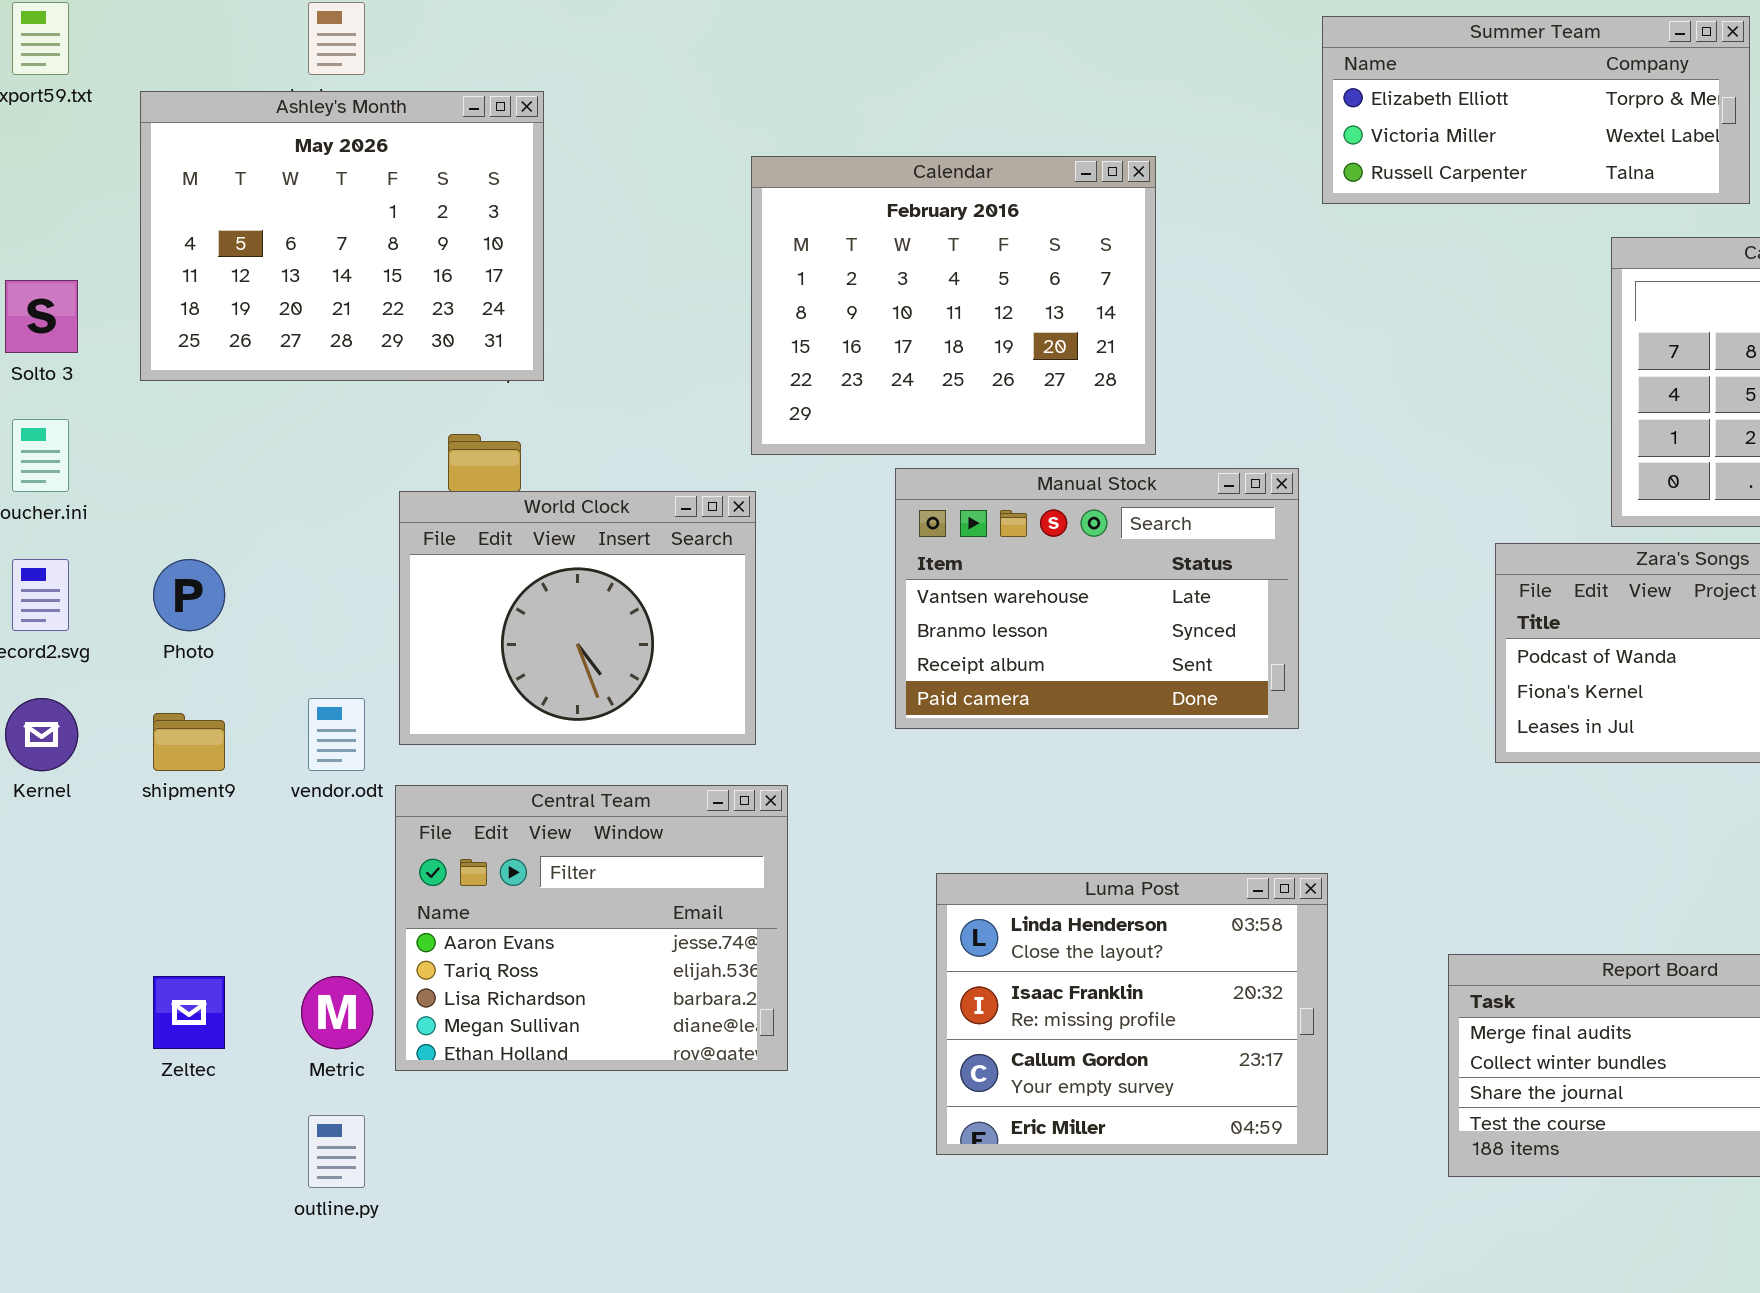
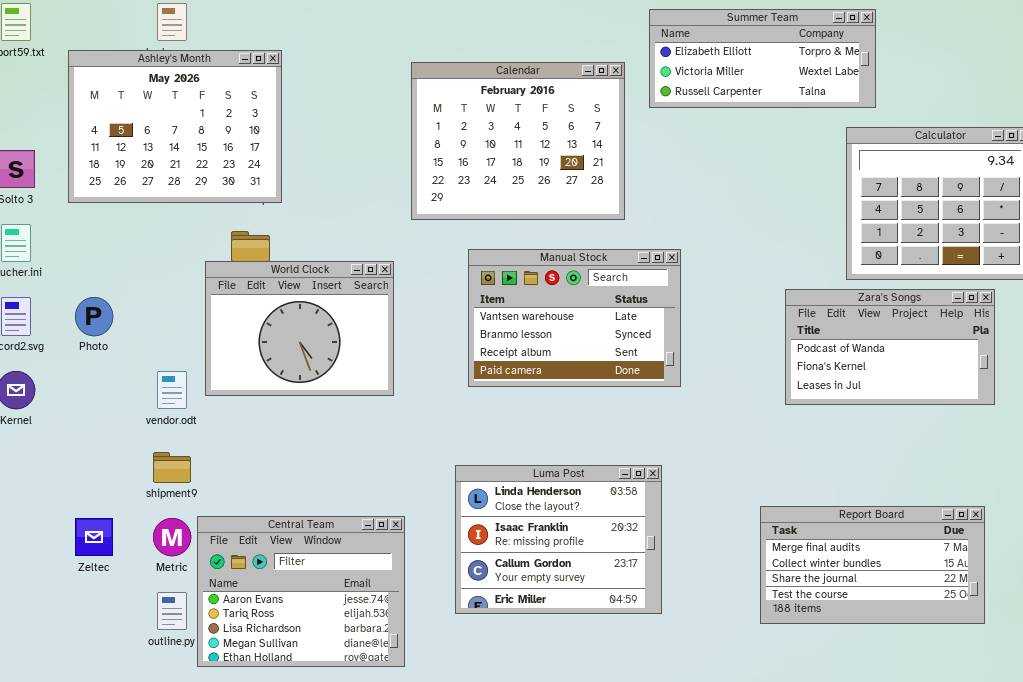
Summer Team: [1322,16,1750,204] -> [649,9,876,108], moved
Calendar: [751,156,1156,455] -> [411,62,625,220], moved
shipment9: [153,713,225,771] -> [153,452,191,483], moved
Central Team: [395,785,788,1071] -> [197,516,405,667], moved
Luma Post: [936,873,1328,1155] -> [455,465,662,614], moved

